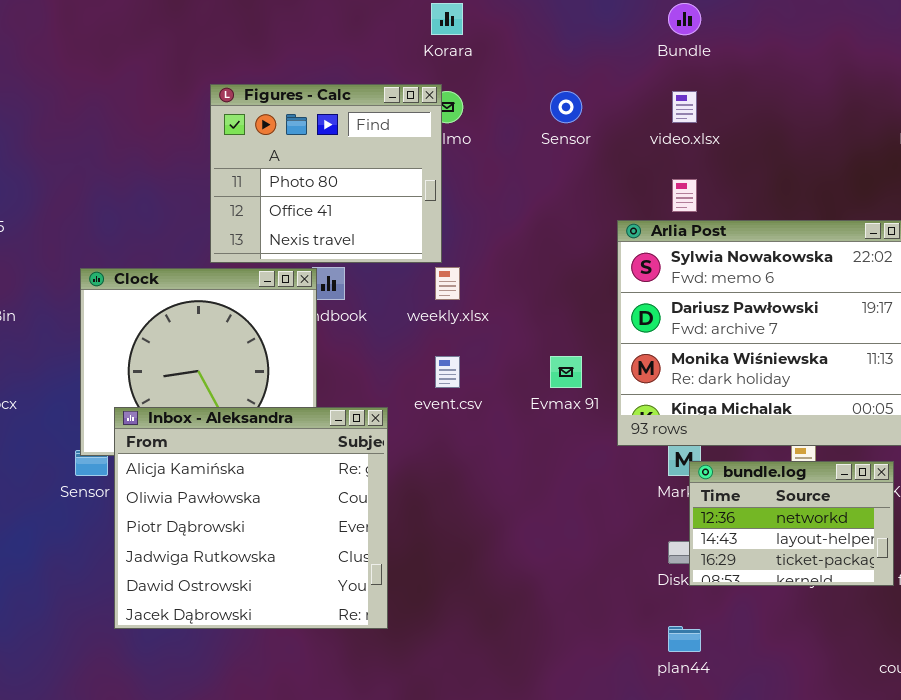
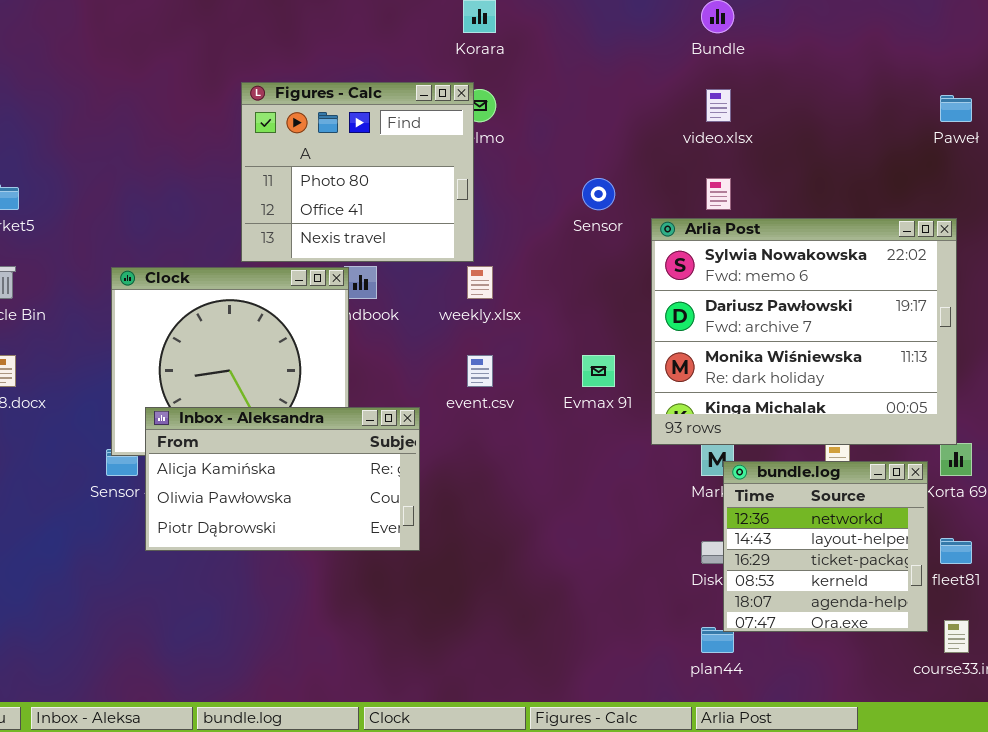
Sensor: [550,91,582,123] -> [582,178,615,210], moved
Inbox - Aleksandra: [114,407,388,629] -> [145,407,420,551], resized
bundle.log: [689,461,894,586] -> [723,461,928,632], resized

